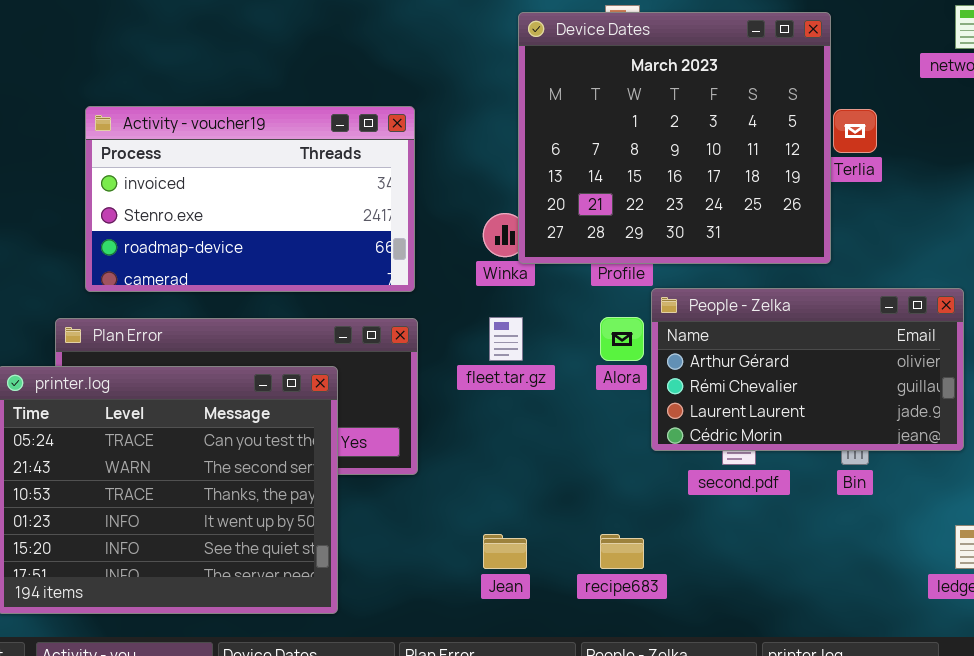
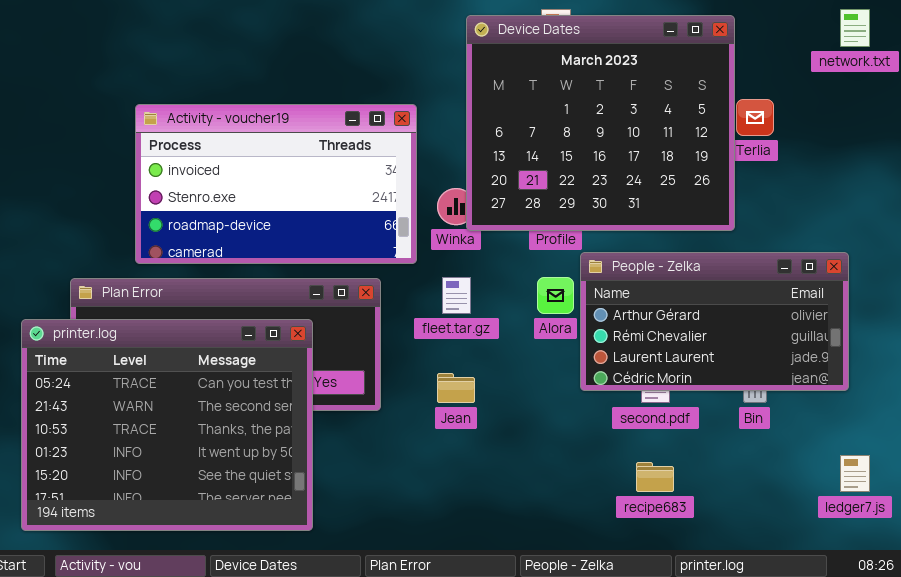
Activity - voucher19: [85,106,415,292] -> [135,104,417,264], moved
Jean: [483,534,527,569] -> [437,373,475,403], moved
recipe683: [600,534,644,569] -> [636,462,674,492], moved

